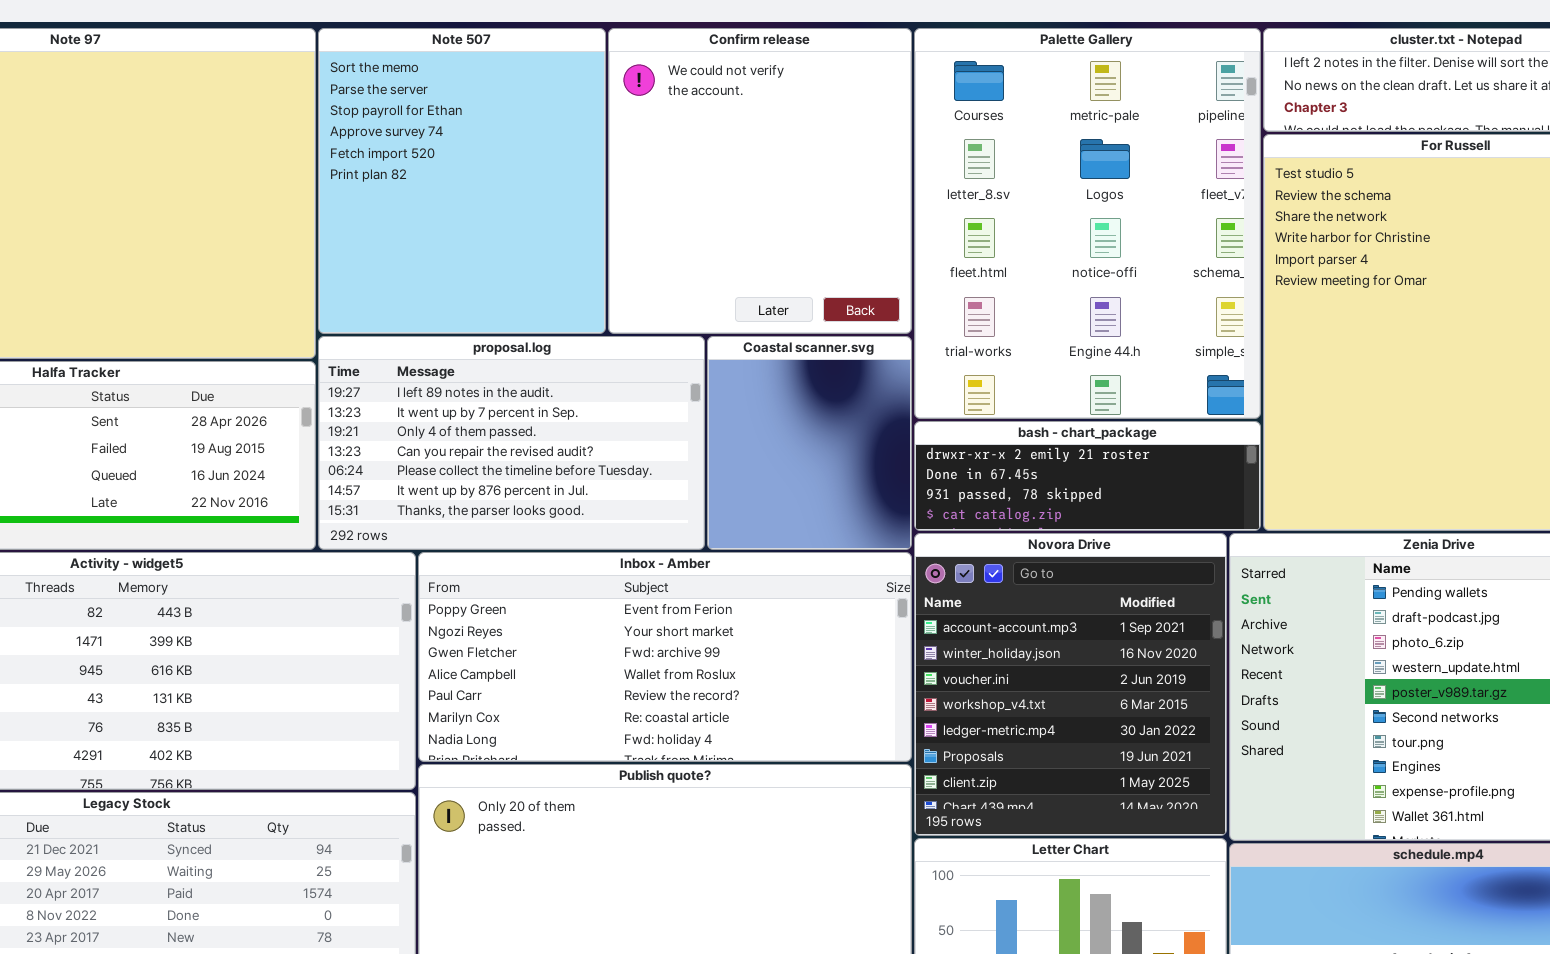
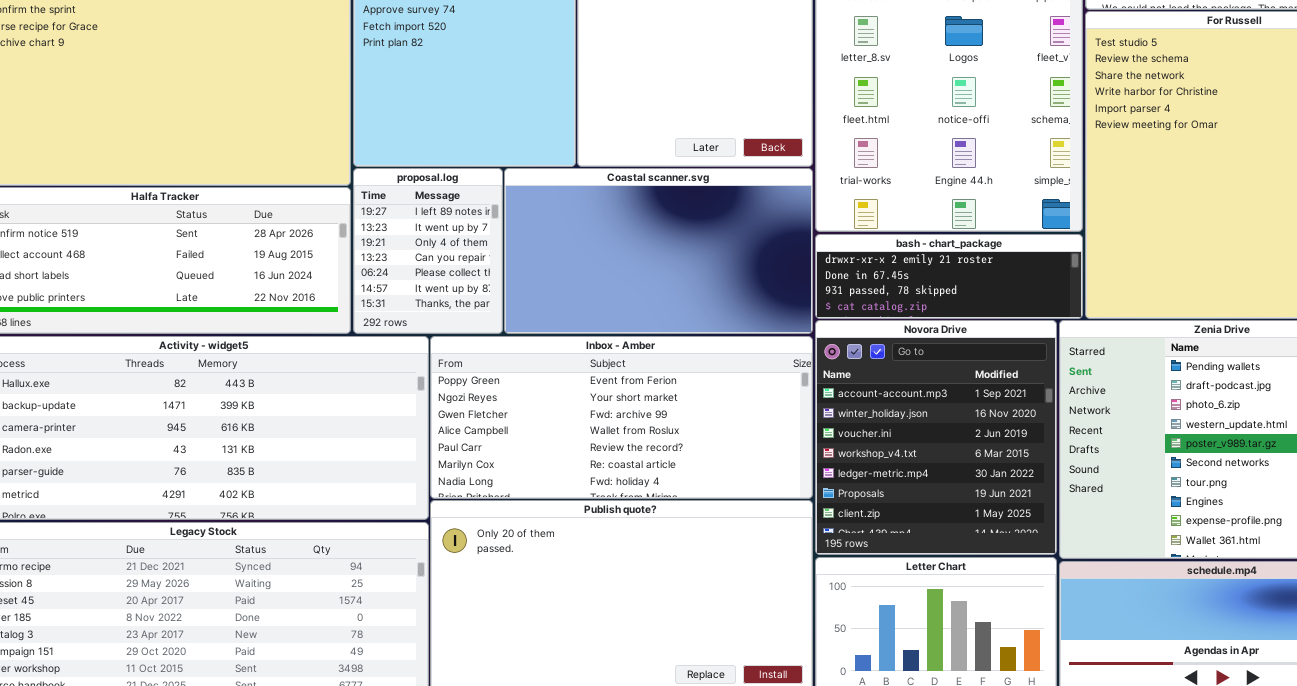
proposal.log: [318,336,705,550] -> [353,168,503,334], resized
Coastal scanner.svg: [707,336,912,550] -> [504,168,813,334], resized

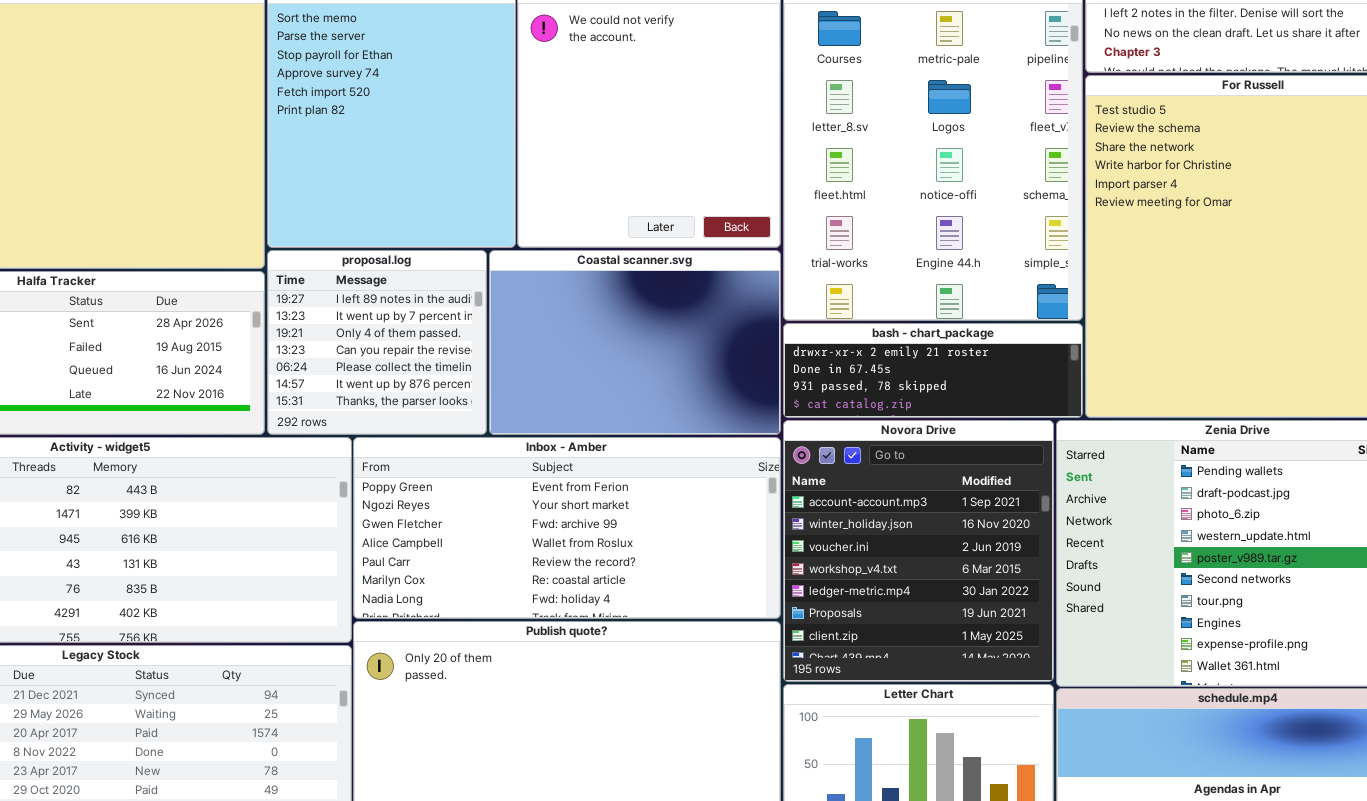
proposal.log: [353,168,503,334] -> [267,250,487,435], resized
Coastal scanner.svg: [504,168,813,334] -> [489,250,781,435], resized

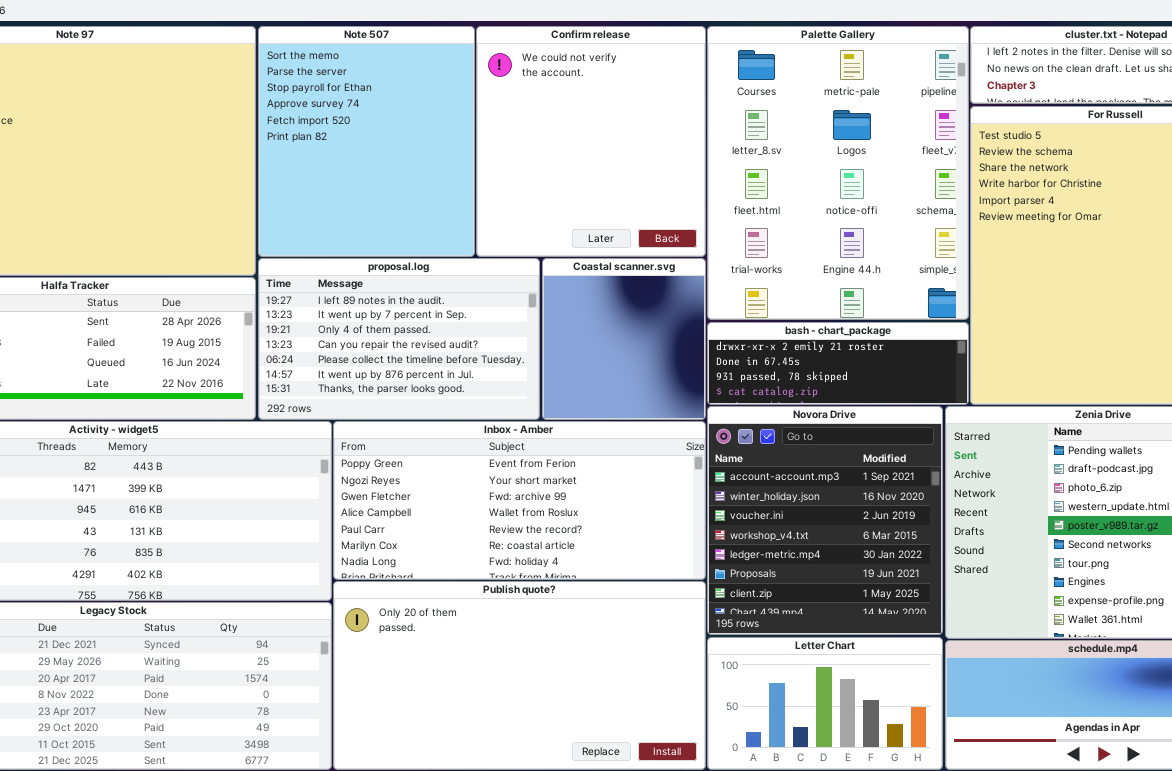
proposal.log: [267,250,487,435] -> [258,258,540,420], resized
Coastal scanner.svg: [489,250,781,435] -> [542,258,706,420], resized

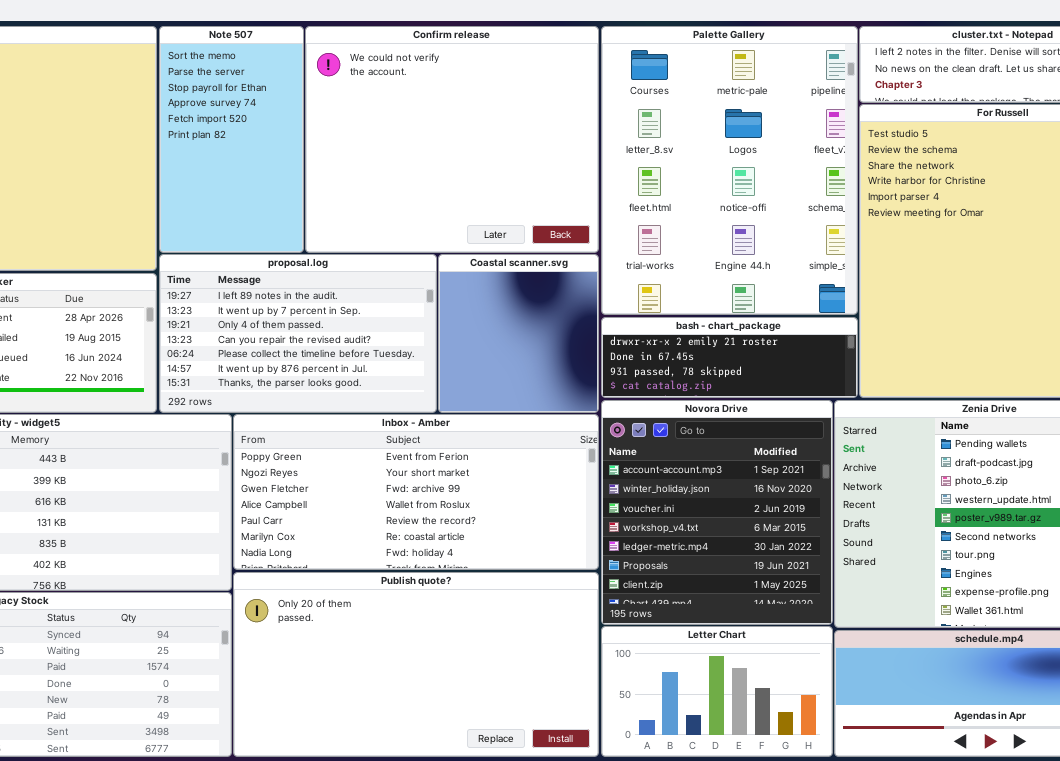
Note 507: [258,26,475,257] -> [159,26,304,253], resized
Confirm release: [476,26,706,257] -> [305,26,599,253], resized

